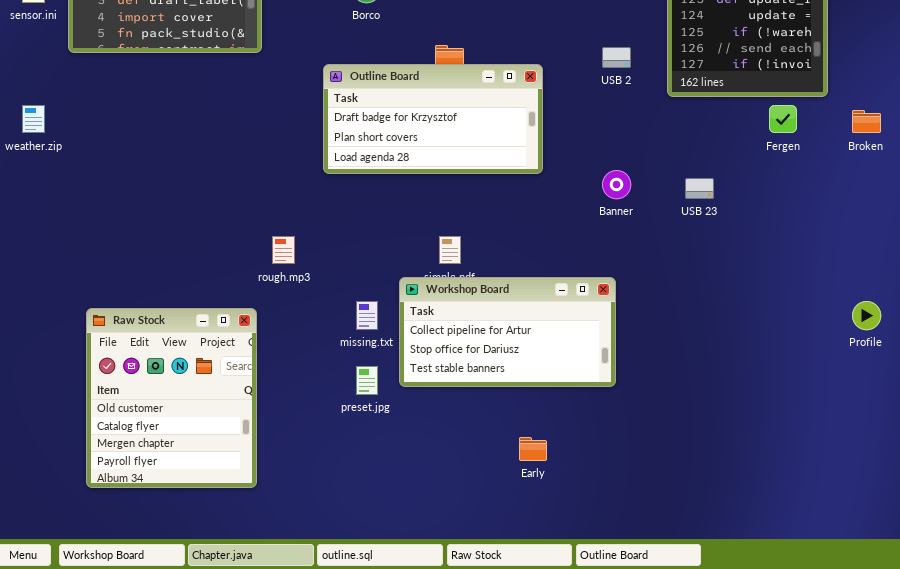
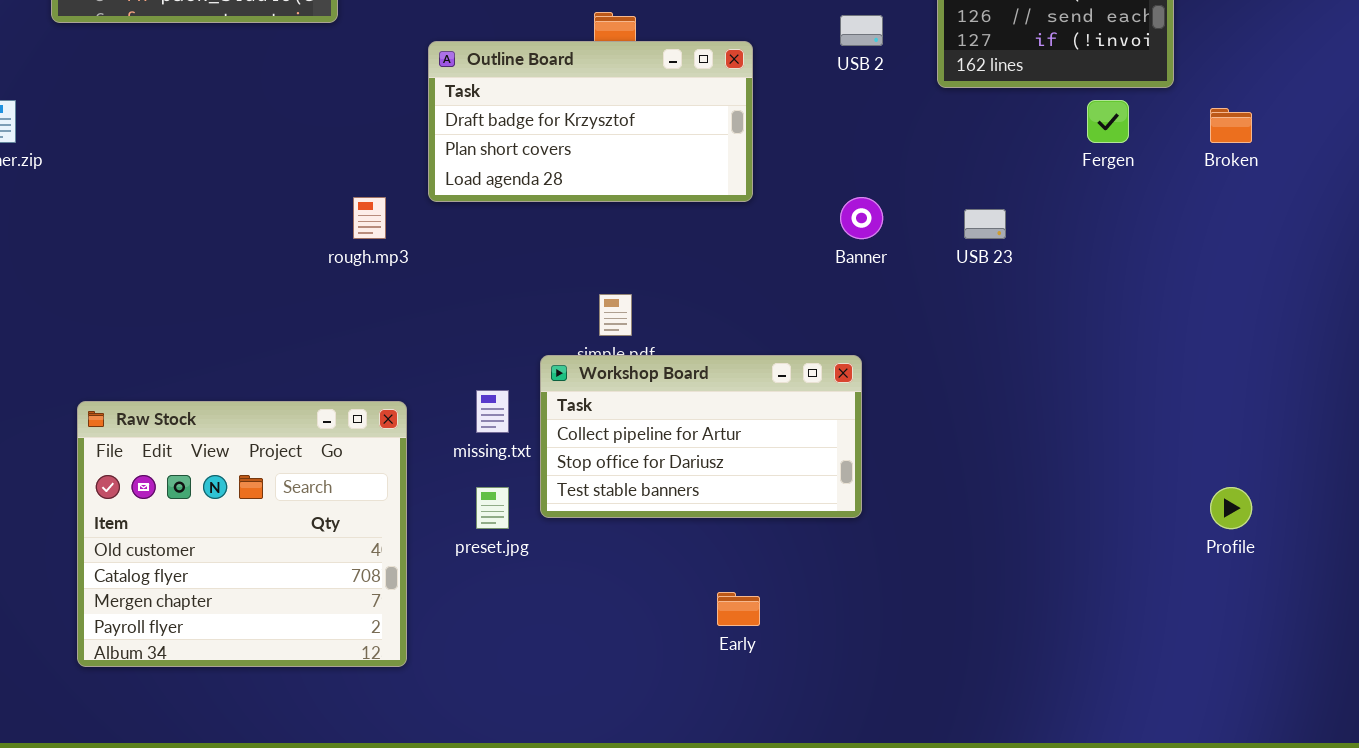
rough.mp3: [272,236,295,264] -> [353,197,386,239], moved
Profile: [852,301,881,330] -> [1210,487,1252,529], moved
Raw Stock: [86,308,257,488] -> [77,401,407,667], resized

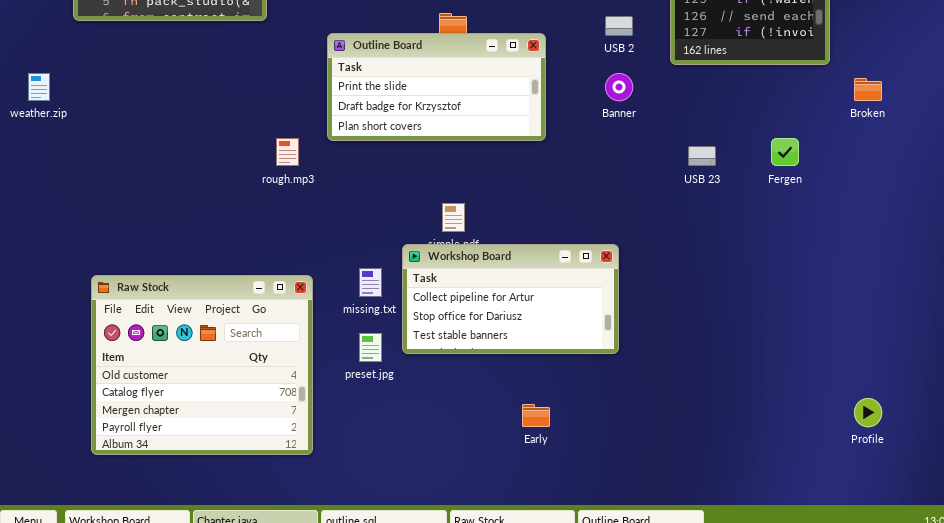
Outline Board: [428,41,753,202] -> [327,33,546,141], scrolled up 1 row
Fergen: [1087,100,1129,143] -> [771,138,799,166], moved
Banner: [840,197,883,239] -> [605,73,633,101], moved
Profile: [1210,487,1252,529] -> [854,398,882,427], moved

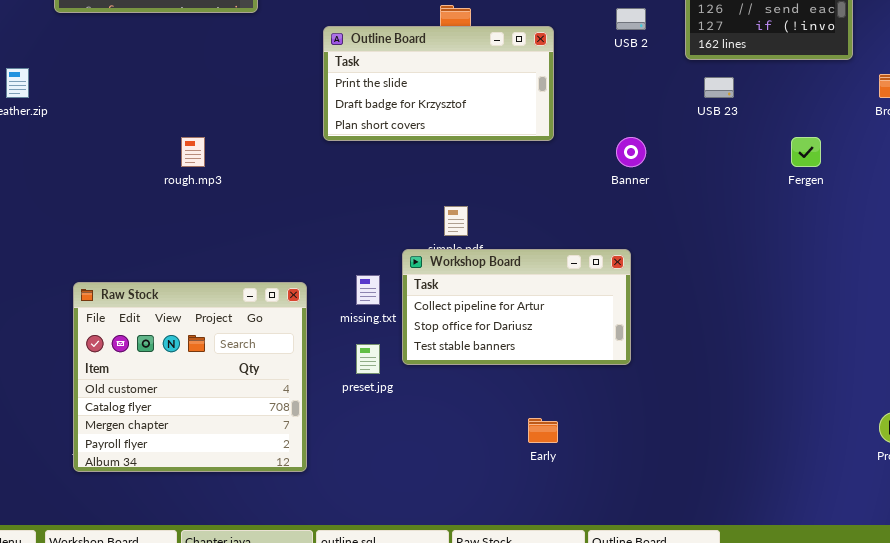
Banner: [605,73,633,101] -> [616,137,646,167], moved
rough.mp3: [276,138,299,166] -> [181,137,205,167], moved
USB 23: [688,146,716,166] -> [704,77,734,98], moved

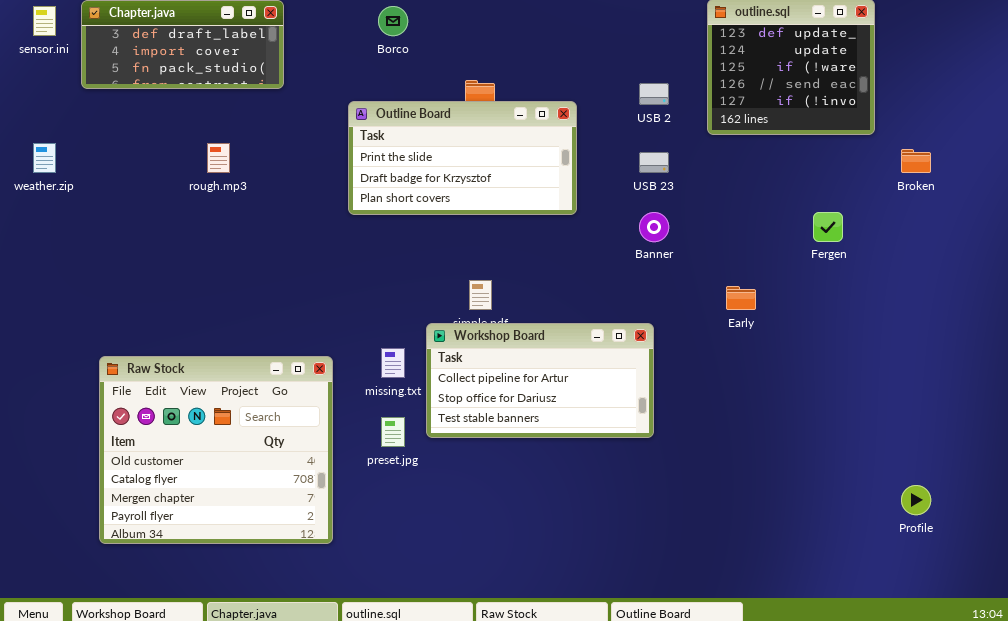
USB 23: [704,77,734,98] -> [639,152,669,173], moved
rough.mp3: [181,137,205,167] -> [207,143,230,173], moved
Early: [528,418,558,443] -> [726,286,756,310], moved

